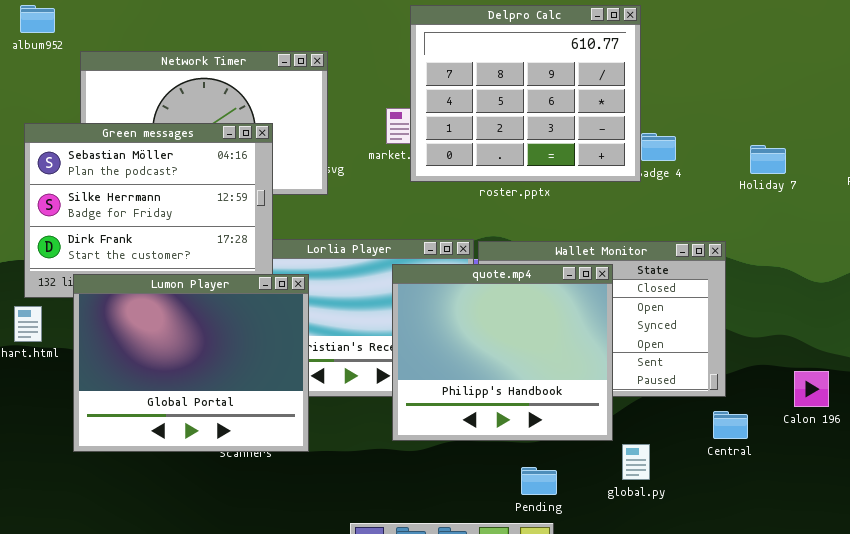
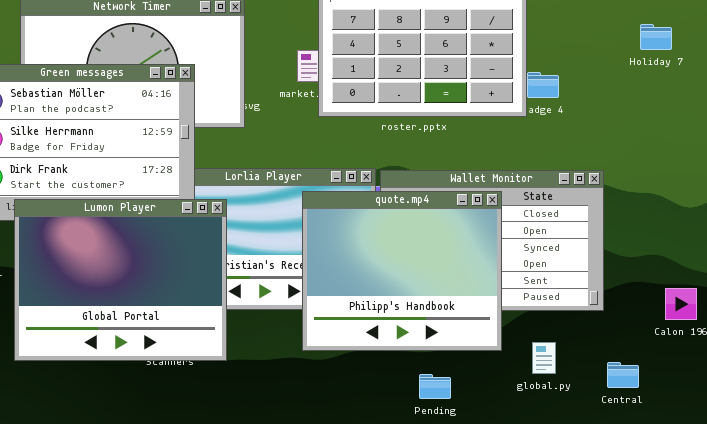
Holiday 7: [750,145,786,174] -> [640,24,672,50], moved
Central: [713,411,748,439] -> [607,362,639,388], moved
global.py: [622,444,650,480] -> [532,342,556,374], moved

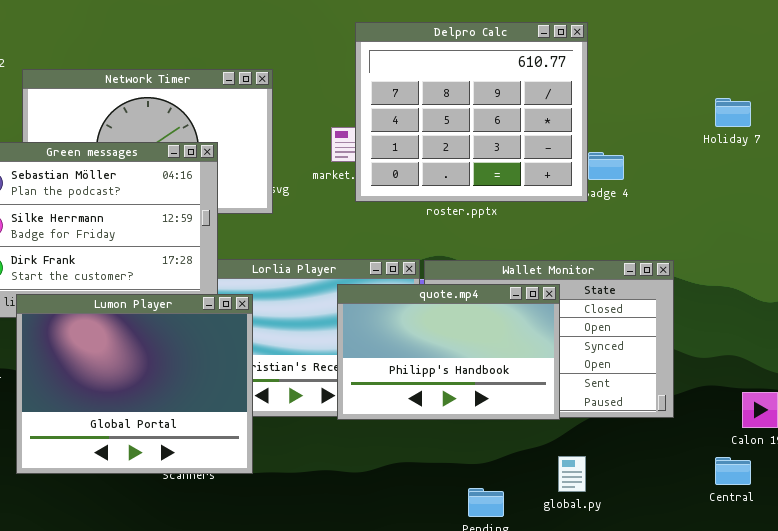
quote.mp4: [302,191,502,351] -> [337,284,560,420], resized
global.py: [532,342,556,374] -> [558,456,586,492], moved
Central: [607,362,639,388] -> [715,457,751,485], moved

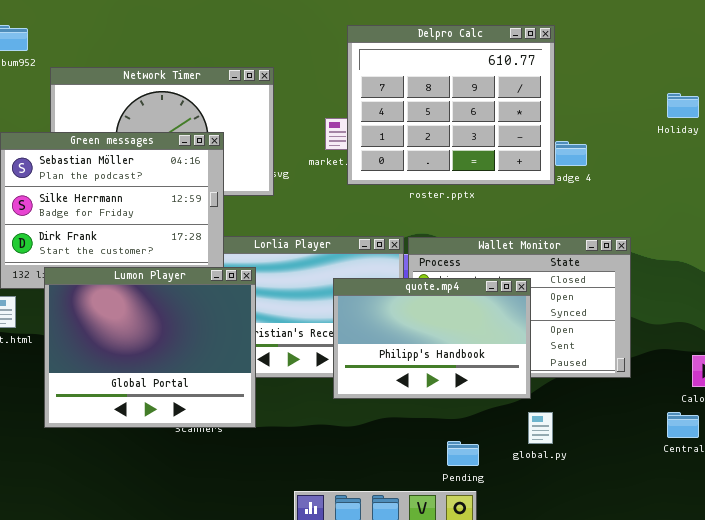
quote.mp4: [337,284,560,420] -> [333,278,531,399], moved

